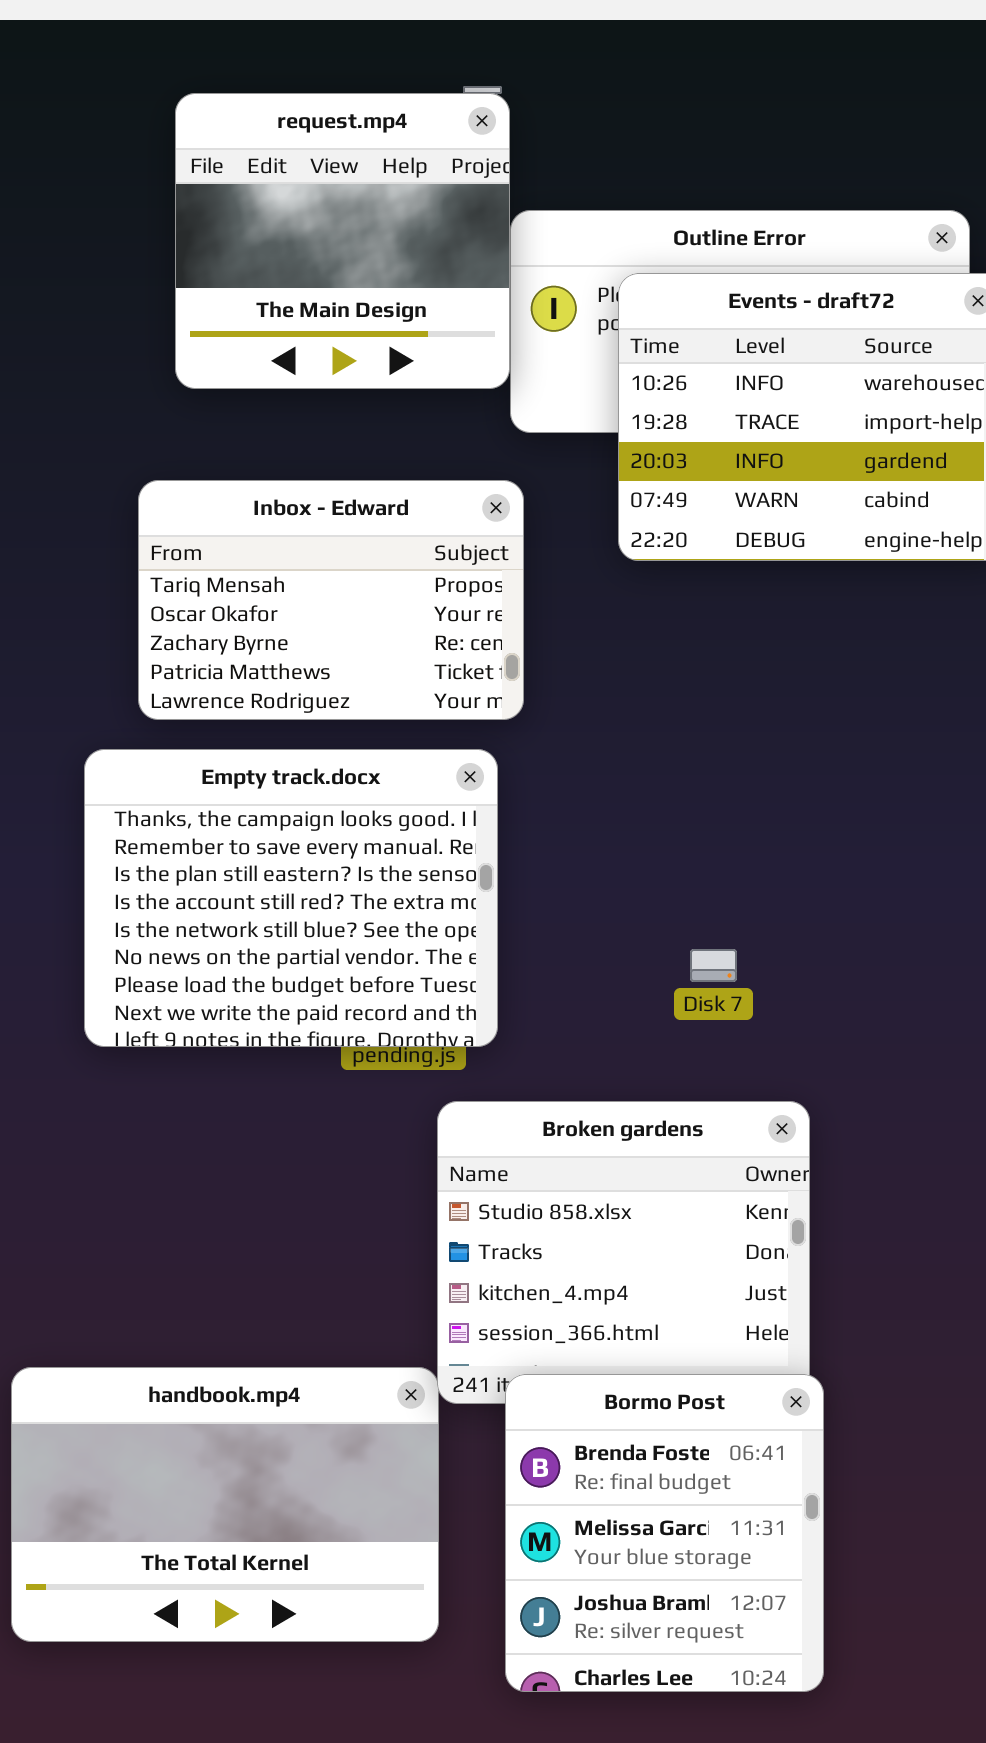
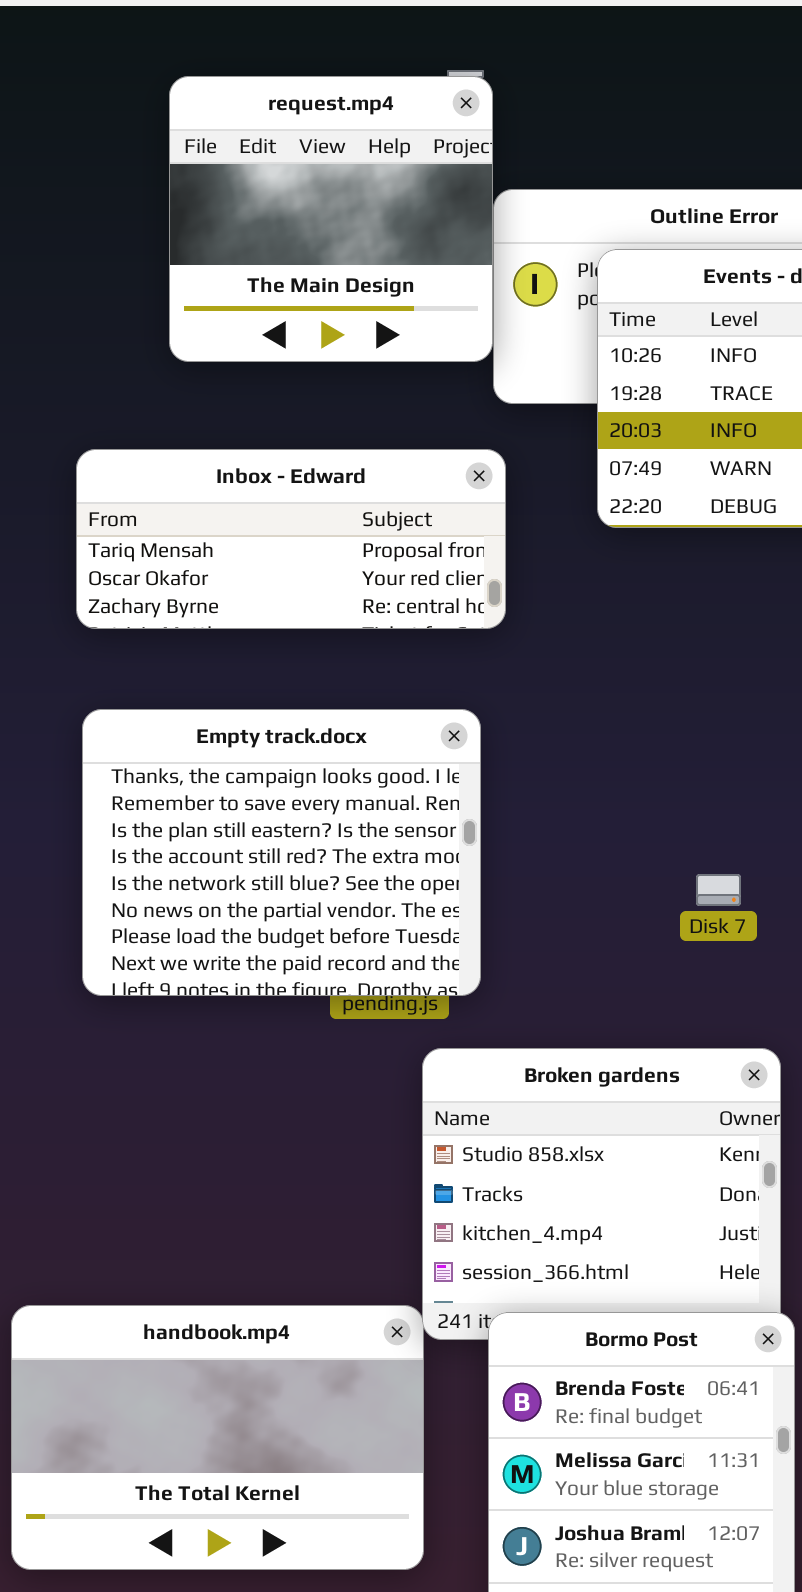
Inbox - Edward: [138,480,524,720] -> [76,449,506,629], resized
Disk 7: [690,949,737,982] -> [696,874,741,906], moved

